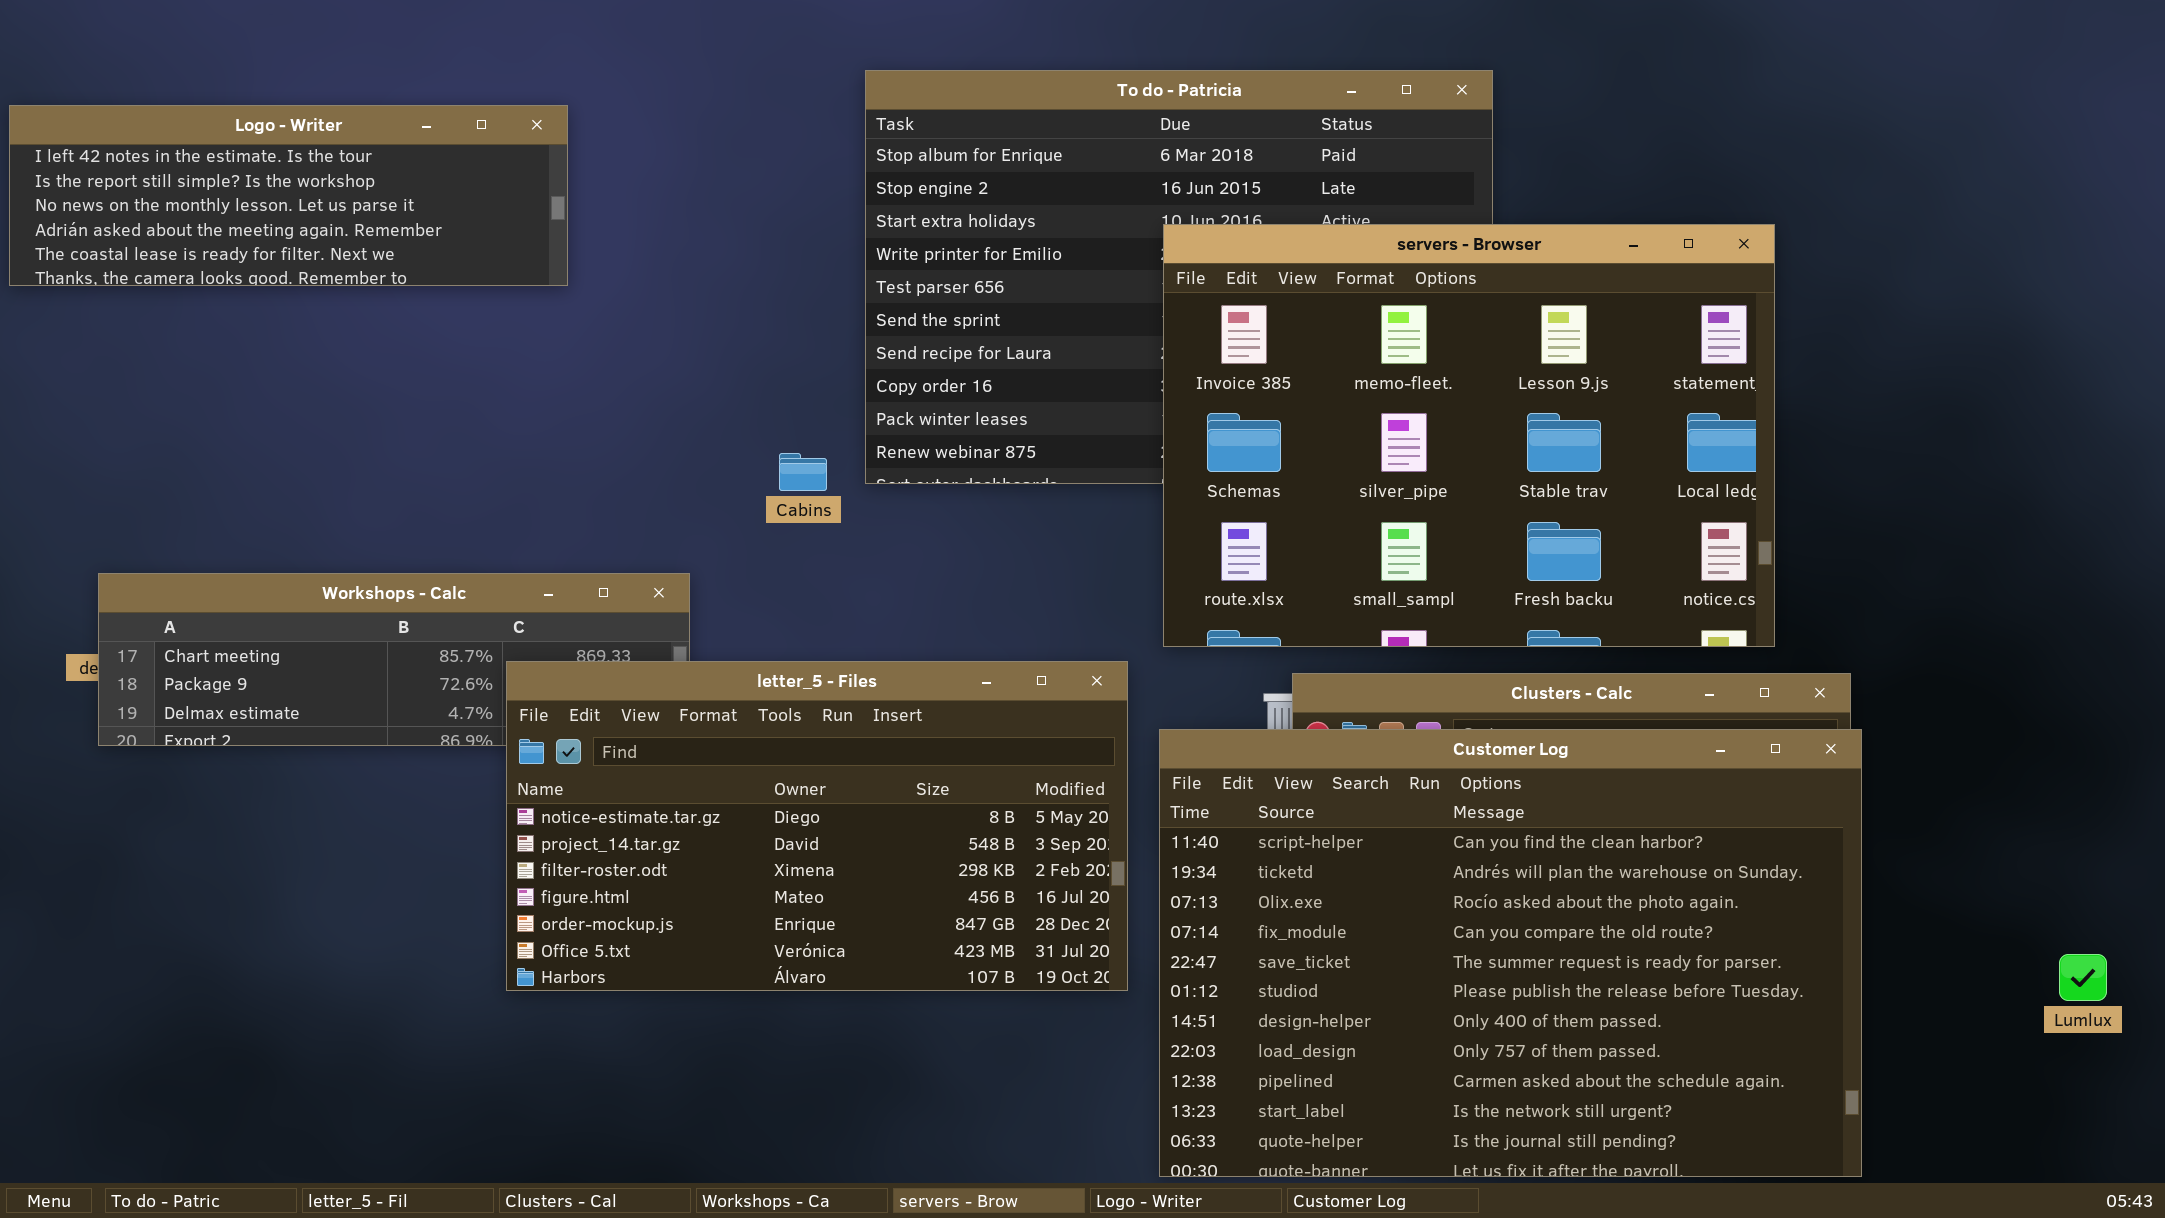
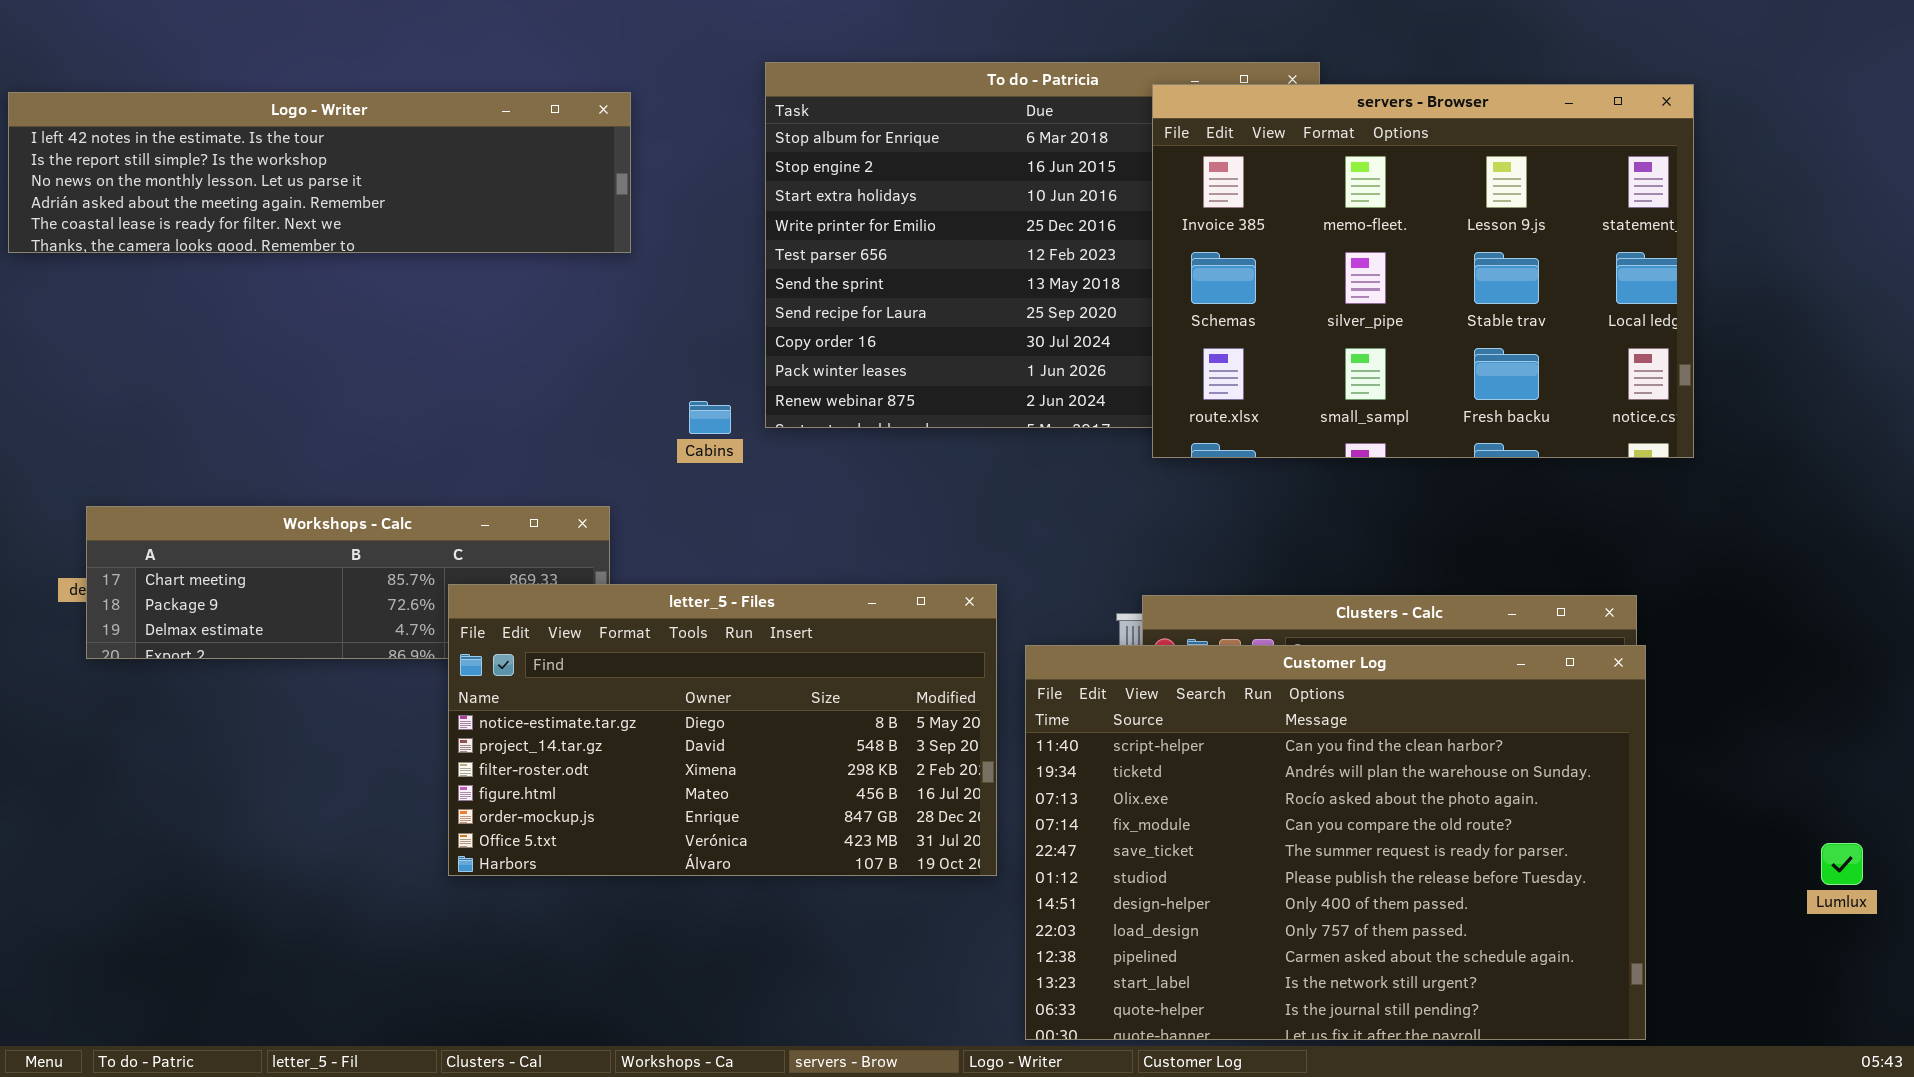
Logo - Writer: [9,105,568,286] -> [8,92,631,253], resized
servers - Browser: [1163,224,1775,647] -> [1152,84,1694,458], moved

